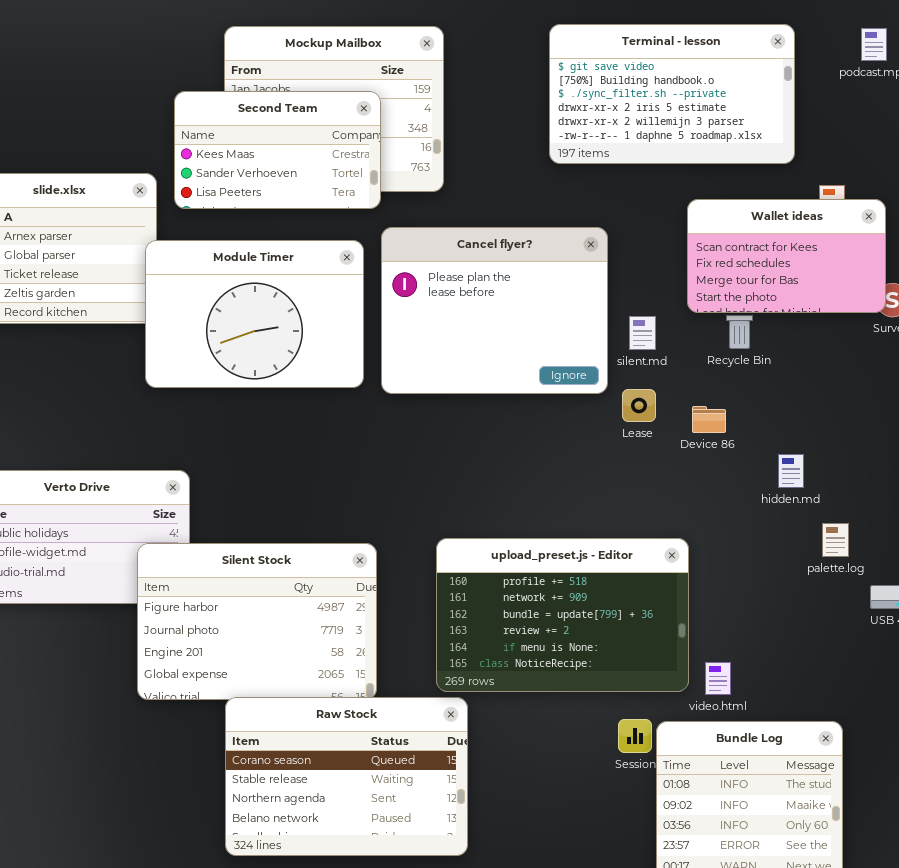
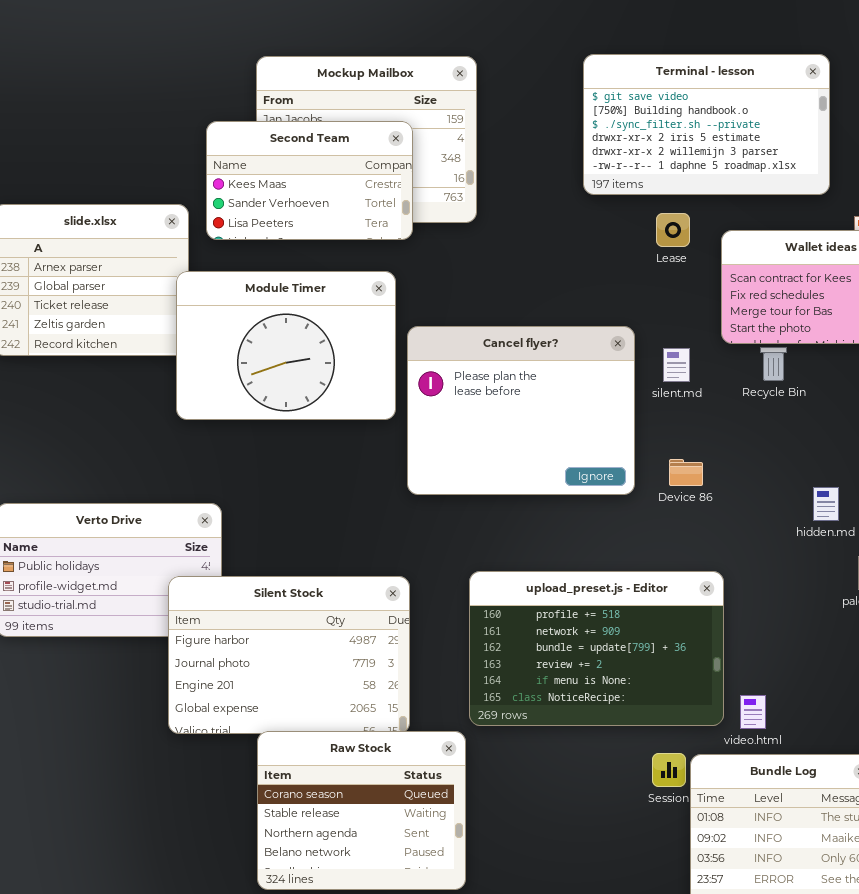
Cancel flyer?: [381,227,608,394] -> [407,326,635,495], moved
Lease: [622,389,656,422] -> [656,213,690,247], moved
Device 86: [692,406,726,433] -> [669,459,703,486], moved
Raw Stock: [225,697,468,856] -> [257,731,466,890], resized

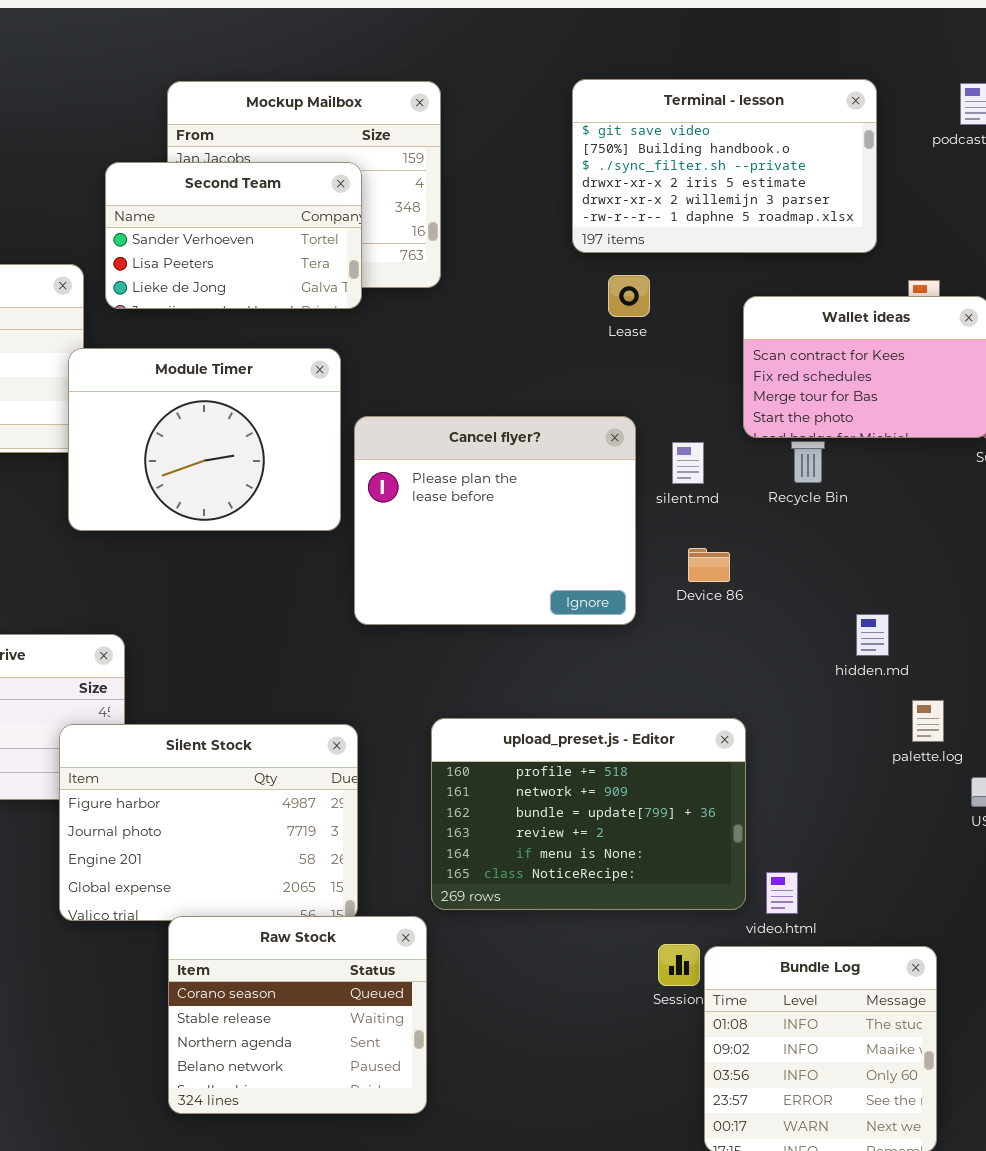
Second Team: [206,121,413,240] -> [105,162,362,309], scrolled down 1 row
Lease: [656,213,690,247] -> [608,275,650,317], moved
Device 86: [669,459,703,486] -> [688,548,730,582], moved

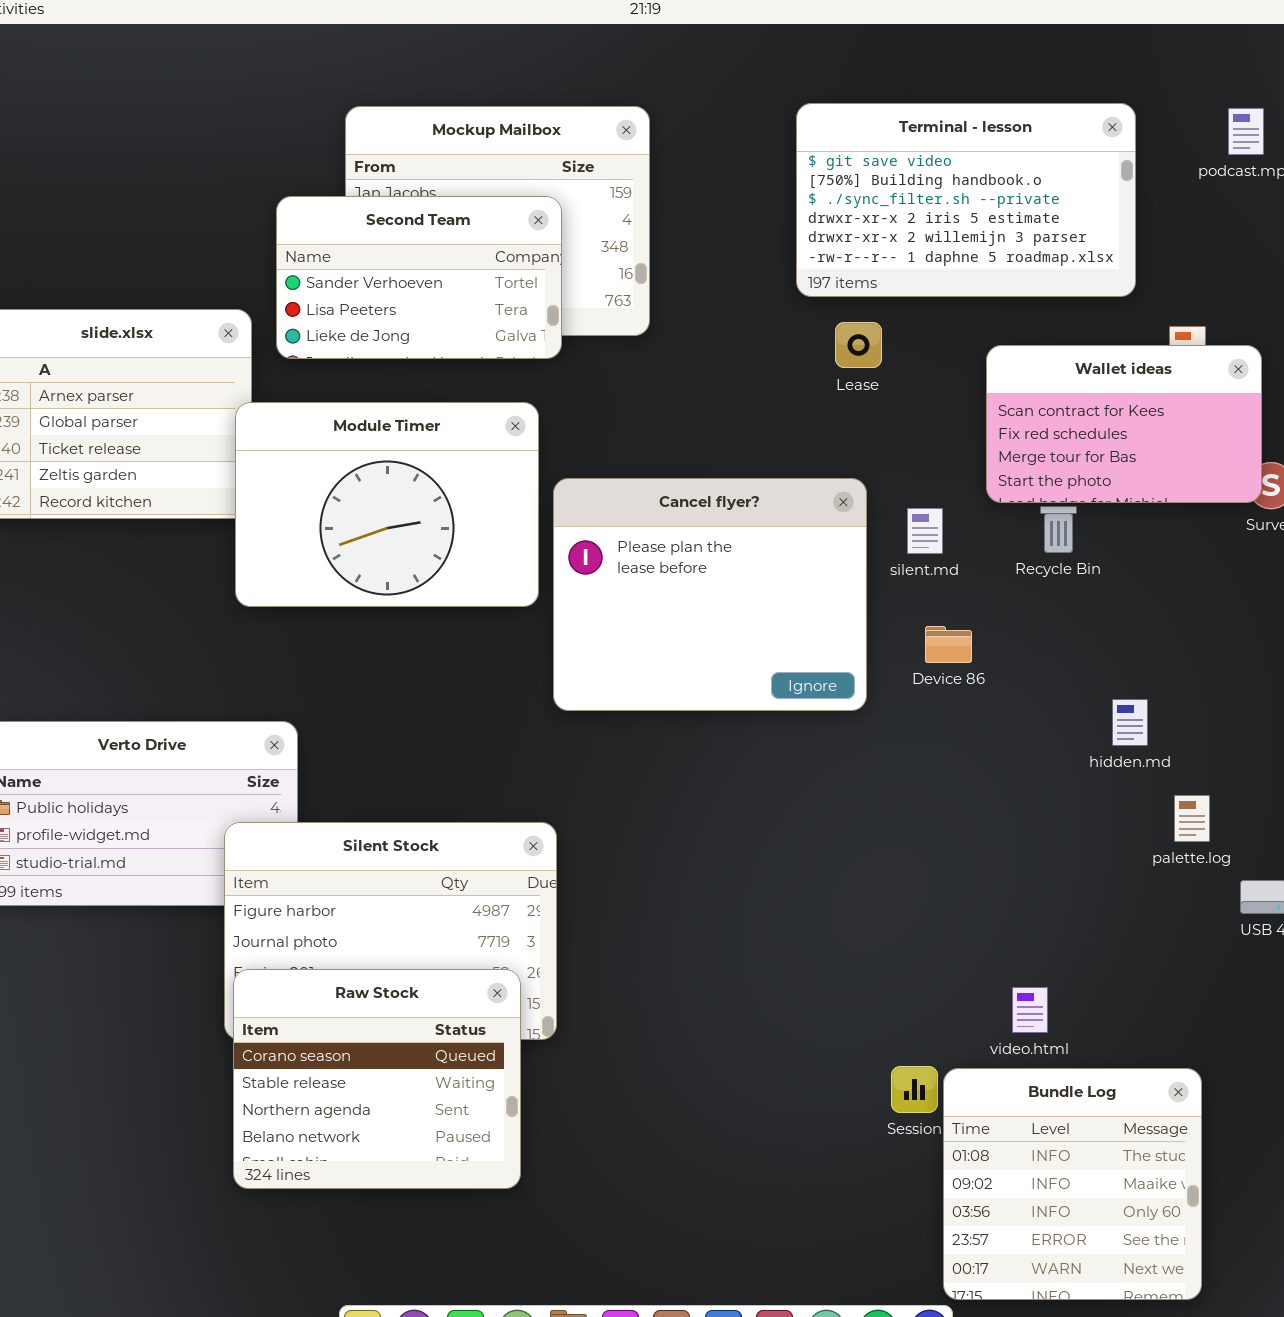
upload_preset.js - Editor: [431,718,746,910] -> none, closed
Raw Stock: [168,916,427,1114] -> [233,969,521,1189], moved

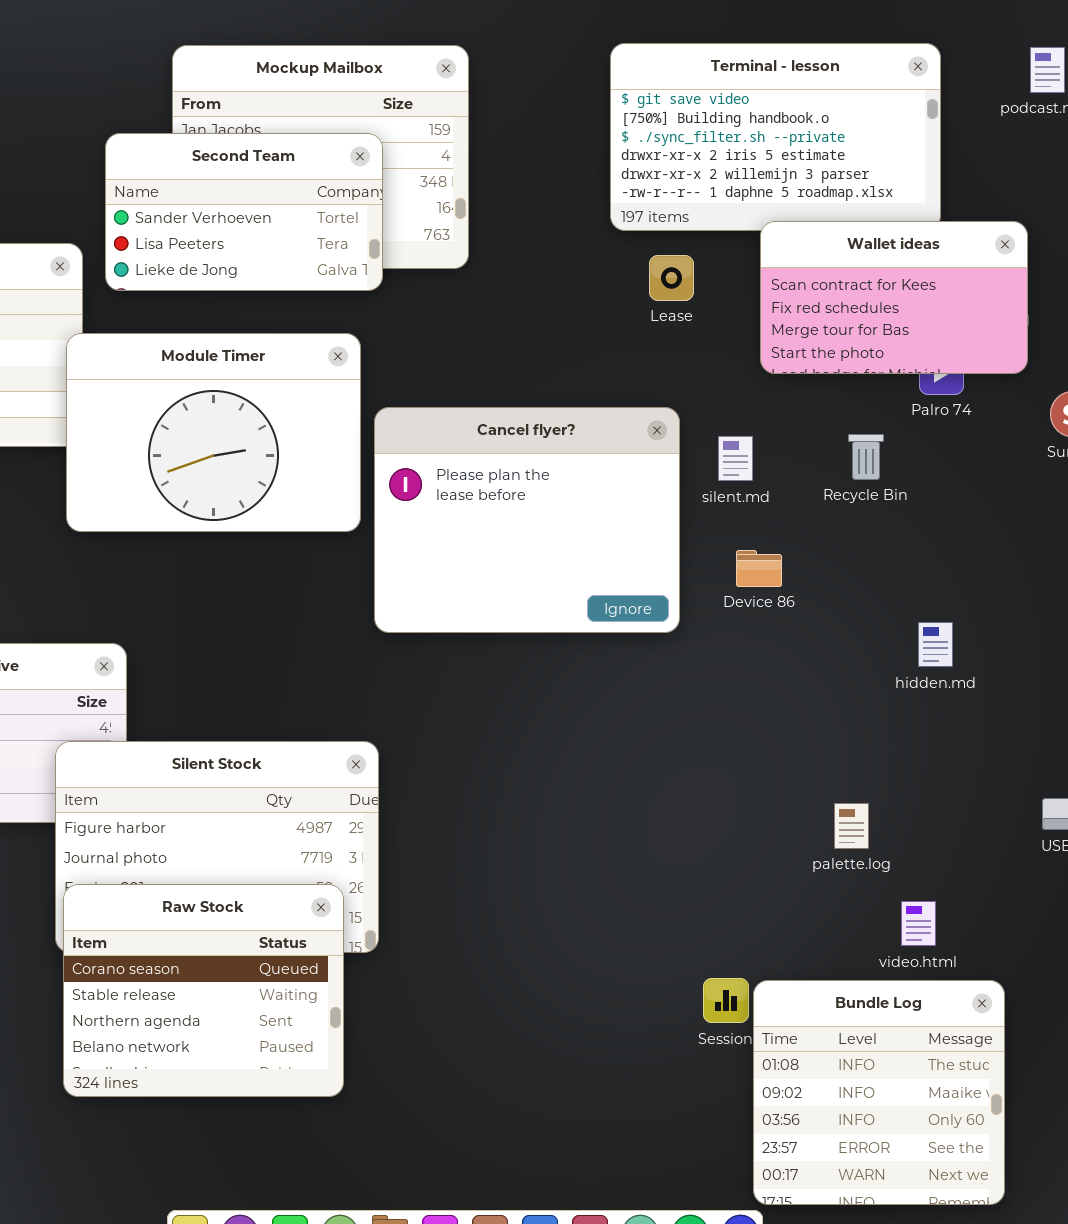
Wallet ideas: [986,345,1262,503] -> [760,221,1028,374], moved
palette.log: [1174,795,1210,842] -> [834,803,869,849], moved
video.html: [1012,987,1048,1033] -> [901,901,936,946], moved

